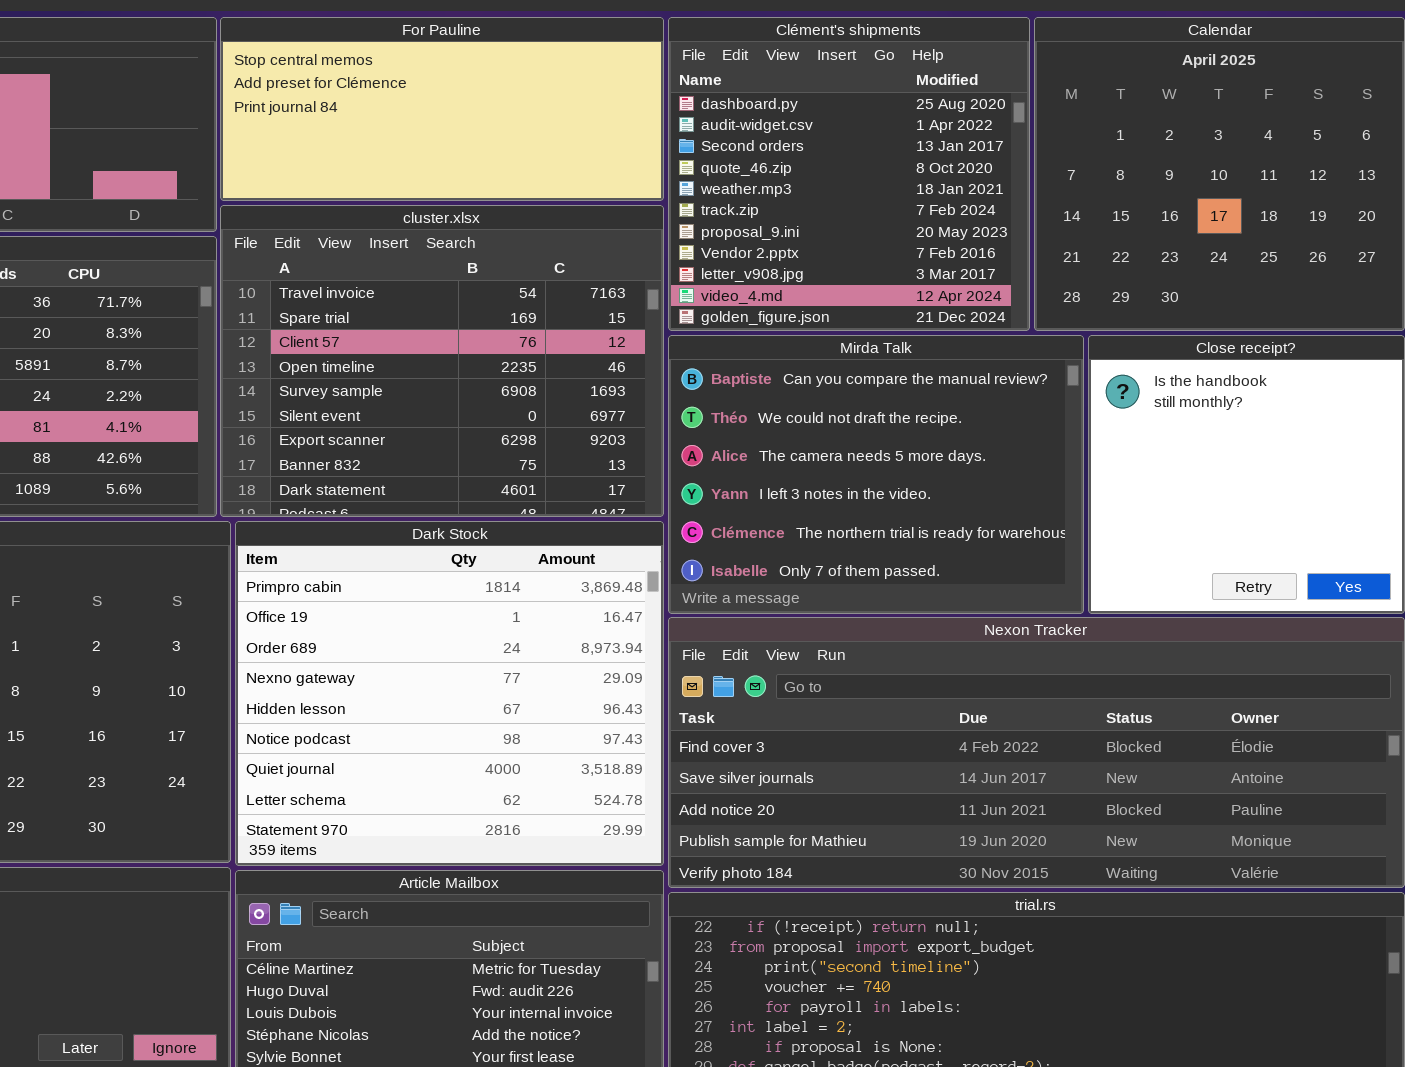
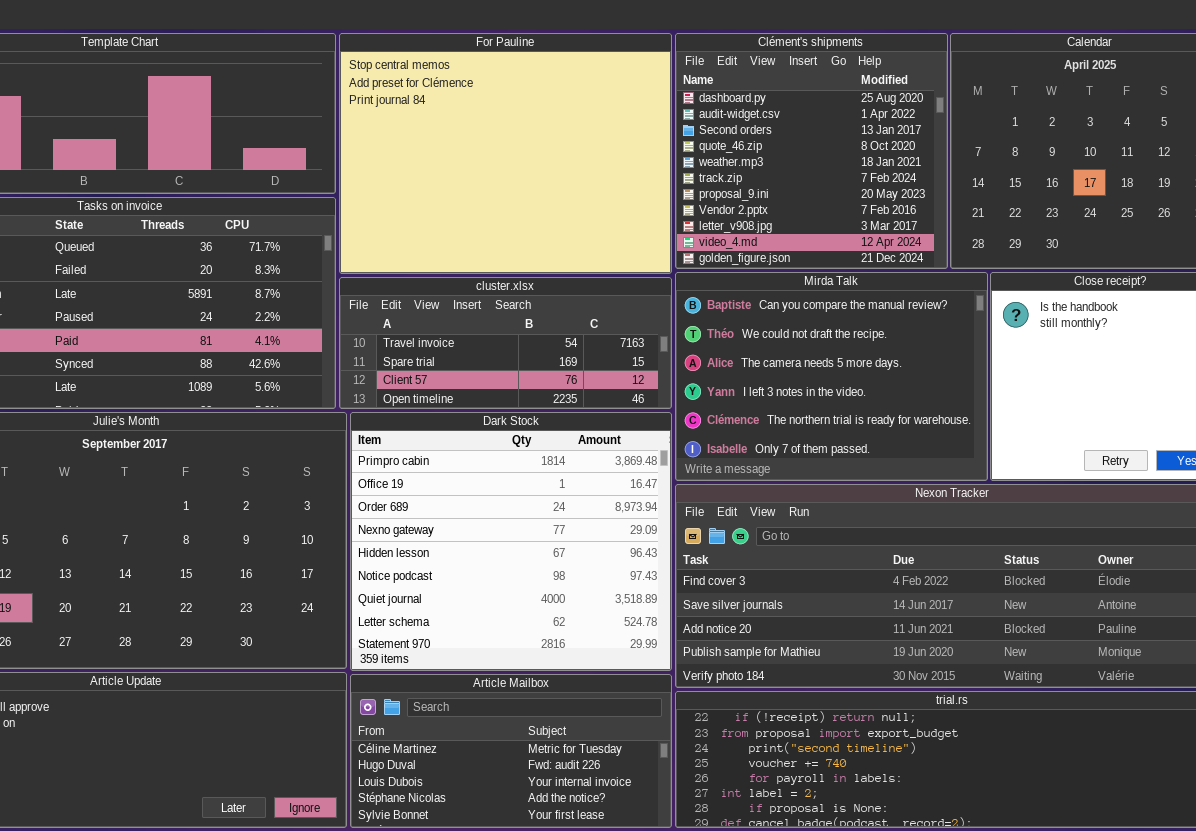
For Pauline: [220,17,664,201] -> [339,33,672,274], resized
cluster.xlsx: [220,205,664,517] -> [339,277,672,409], resized

